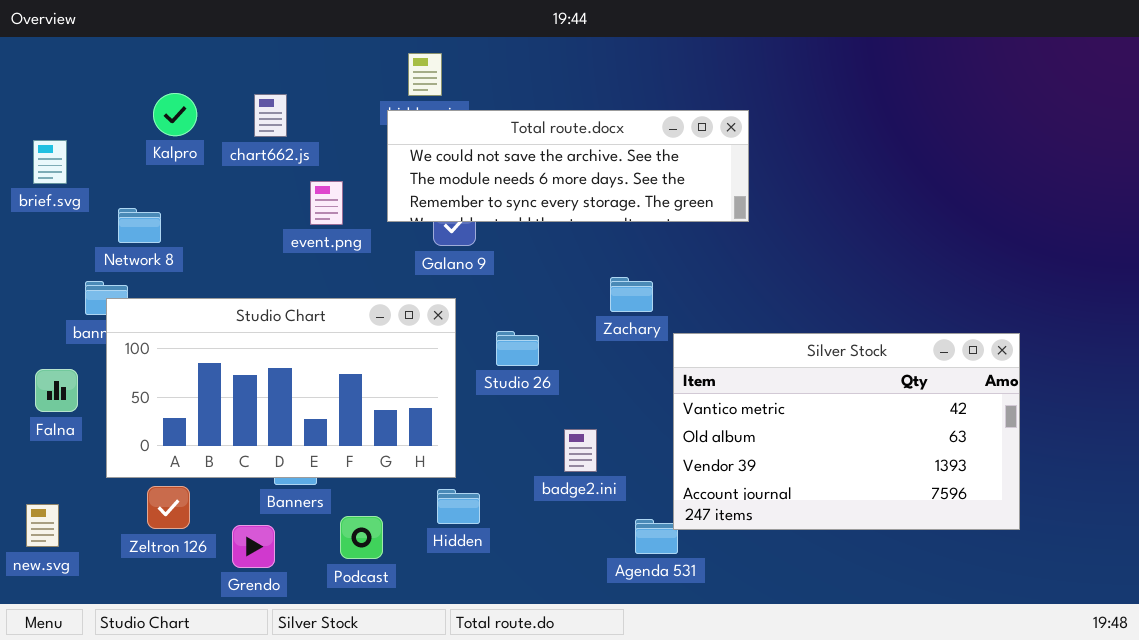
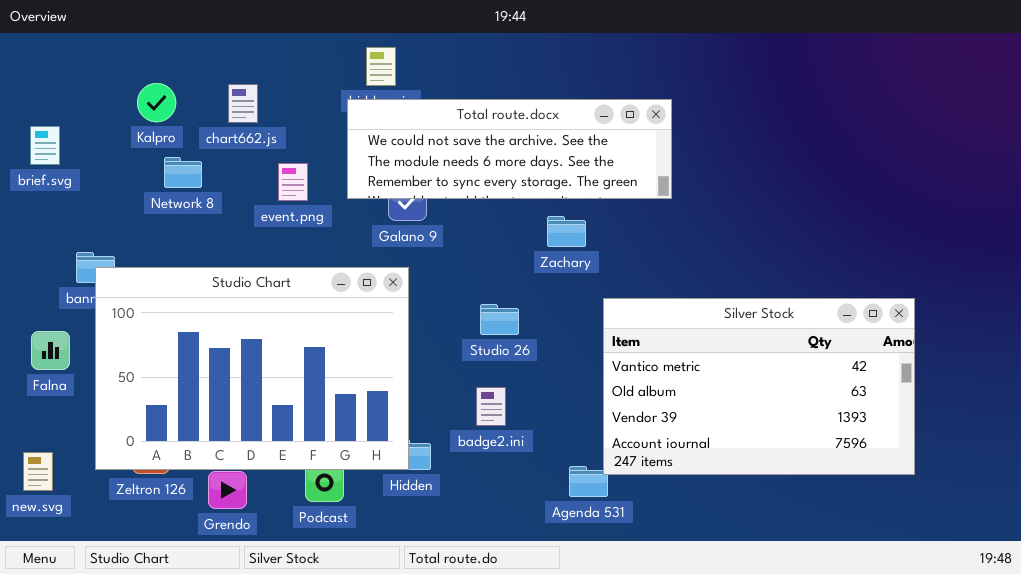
Network 8: [118,208,161,243] -> [164,157,202,188], moved
Zachary: [610,277,653,312] -> [547,216,586,247], moved
Studio Chart: [106,298,456,478] -> [95,267,409,470], resized
Studio 26: [496,331,539,366] -> [480,304,519,335], moved
badge2.ini: [564,429,597,472] -> [476,387,506,426], moved

